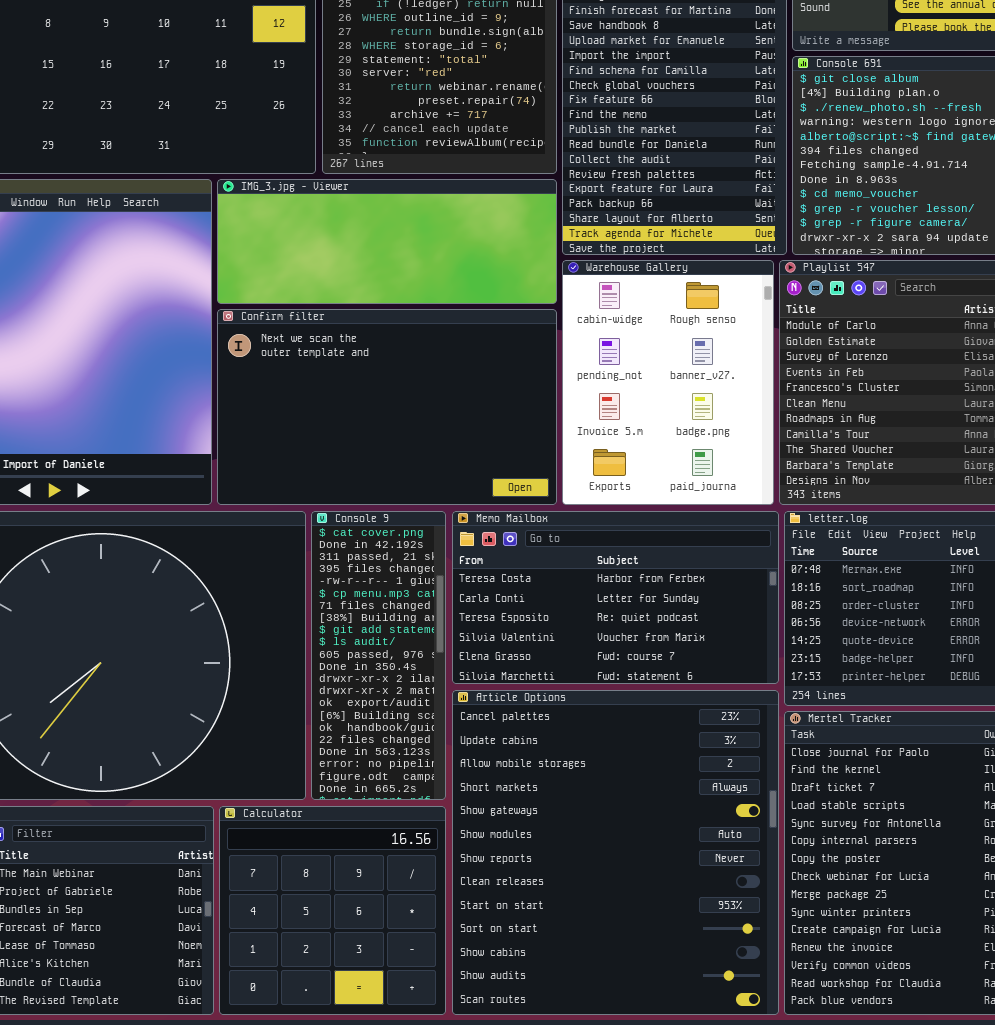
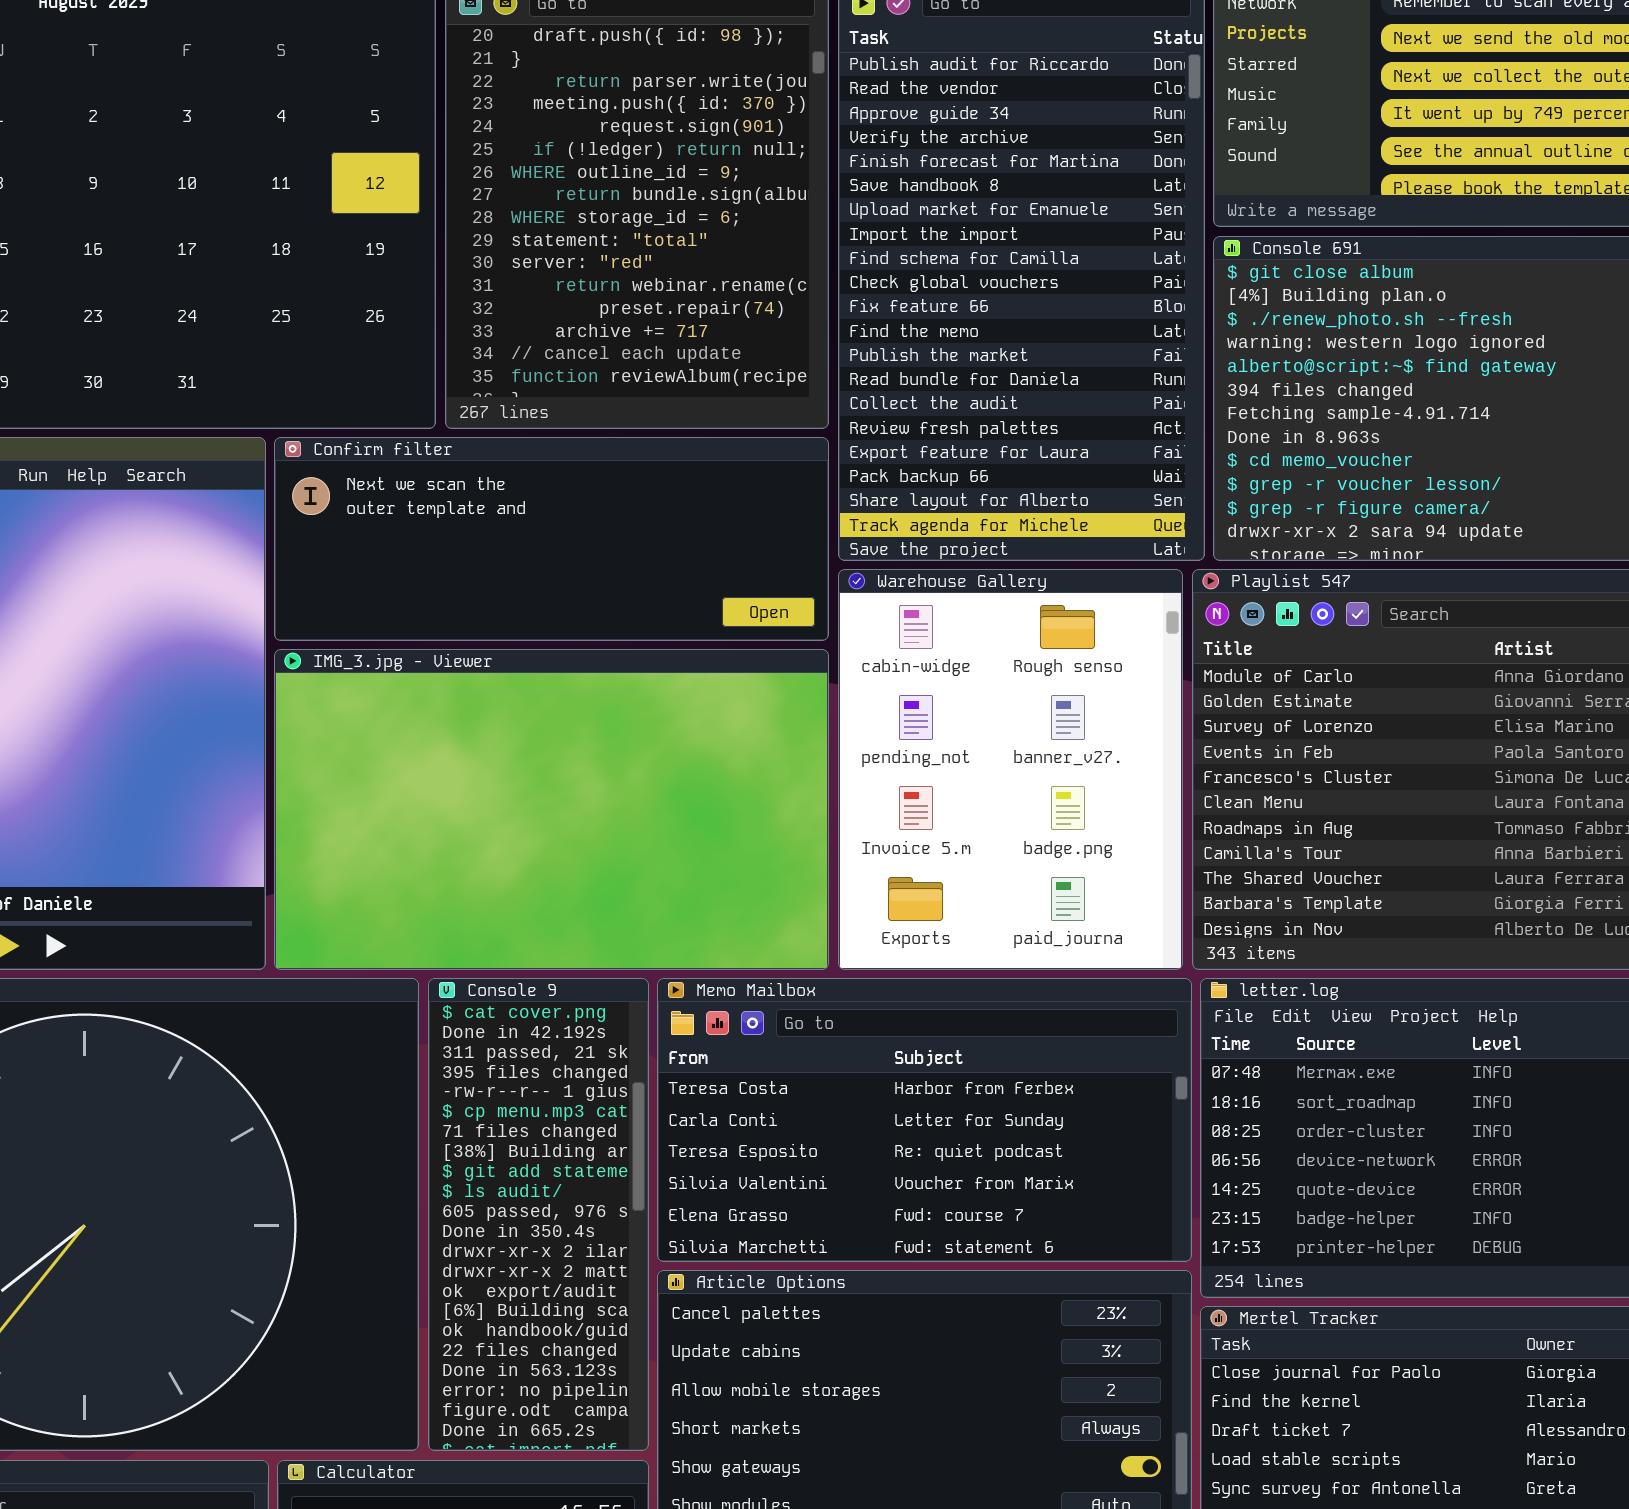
IMG_3.jpg - Viewer: [217,179,557,304] -> [274,649,829,970], moved, resized
Confirm filter: [217,309,557,505] -> [274,437,829,641], moved, resized

